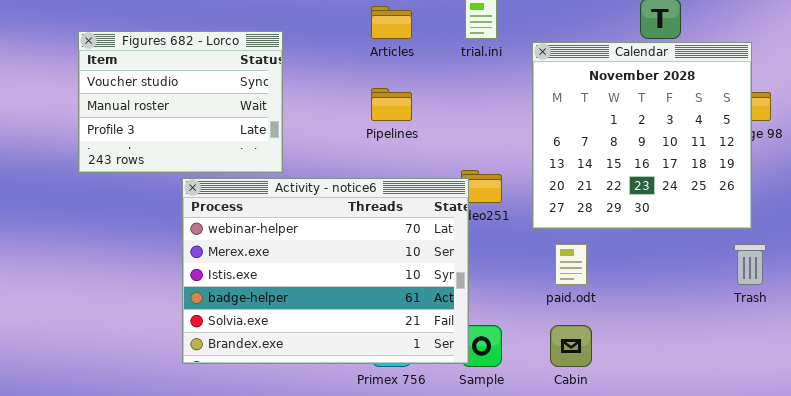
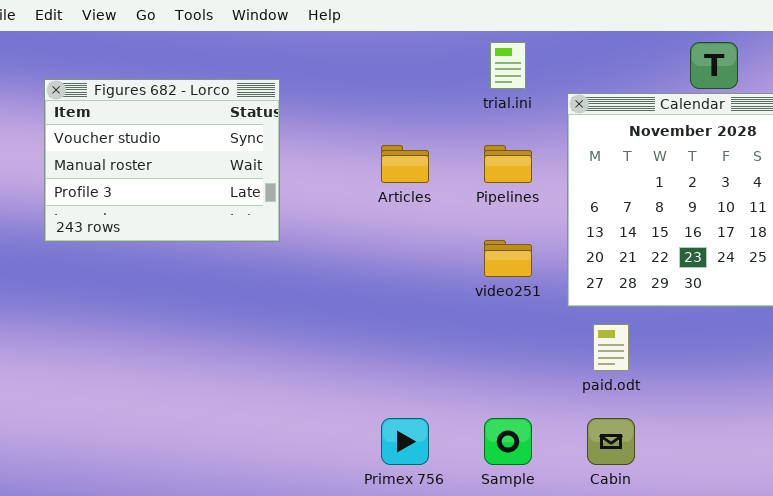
Articles: [371,6,412,39] -> [381,145,429,183], moved
Pipelines: [371,88,412,121] -> [484,145,532,183], moved
Activity - notice6: [182,178,469,364] -> none, closed

